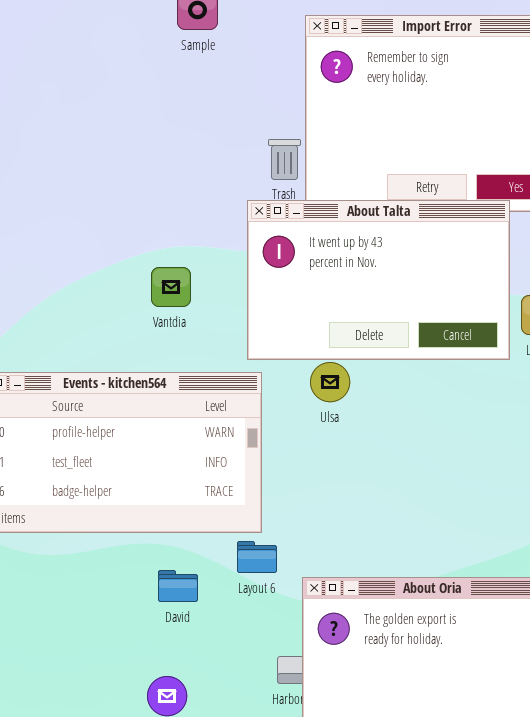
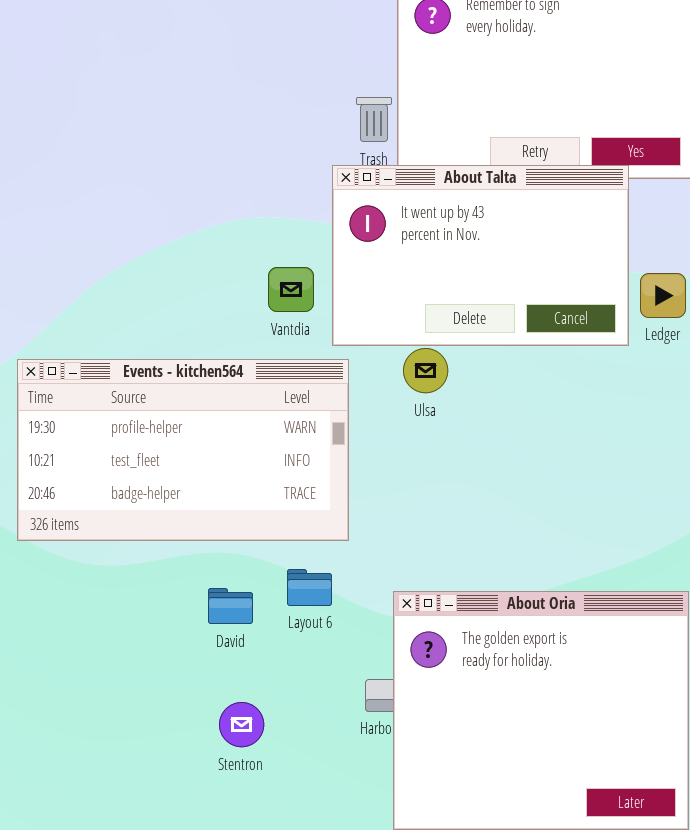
Vantdia: [151,267,191,307] -> [268,267,314,312], moved
Layout 6: [237,541,277,573] -> [287,569,332,606], moved
David: [158,570,198,602] -> [208,588,253,624], moved

